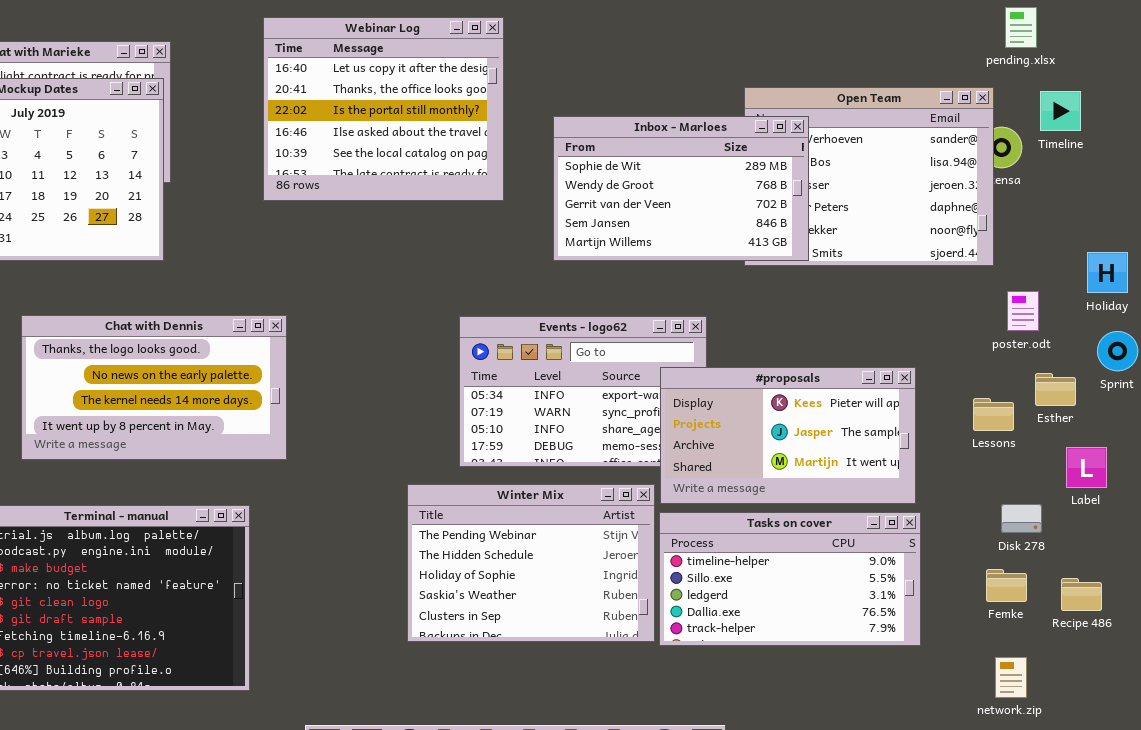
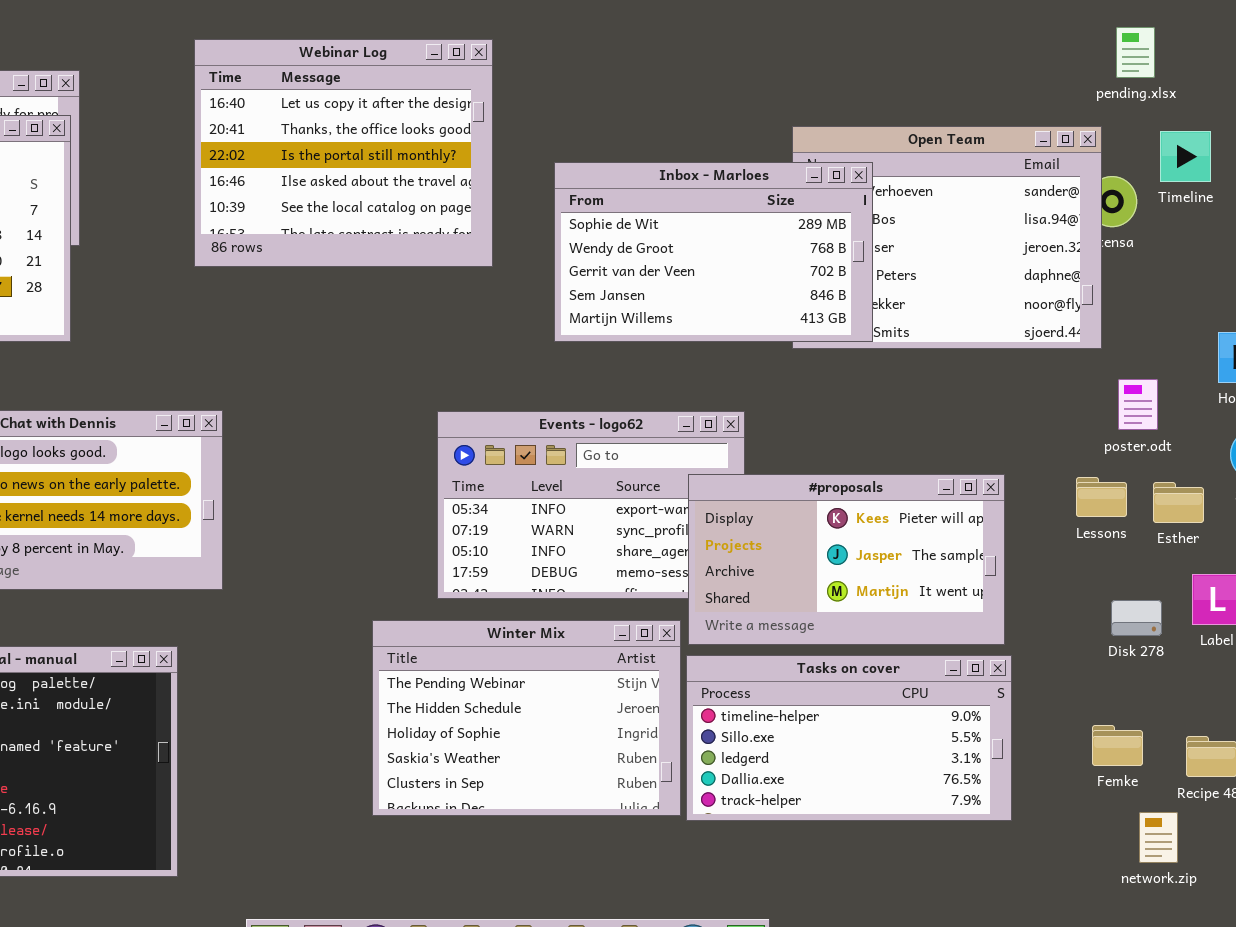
Lessons: [973,398,1014,431] -> [1076,477,1127,517], moved
Disk 278: [1001,504,1042,533] -> [1111,600,1162,636], moved
network.zip: [995,657,1027,698] -> [1139,812,1178,863], moved

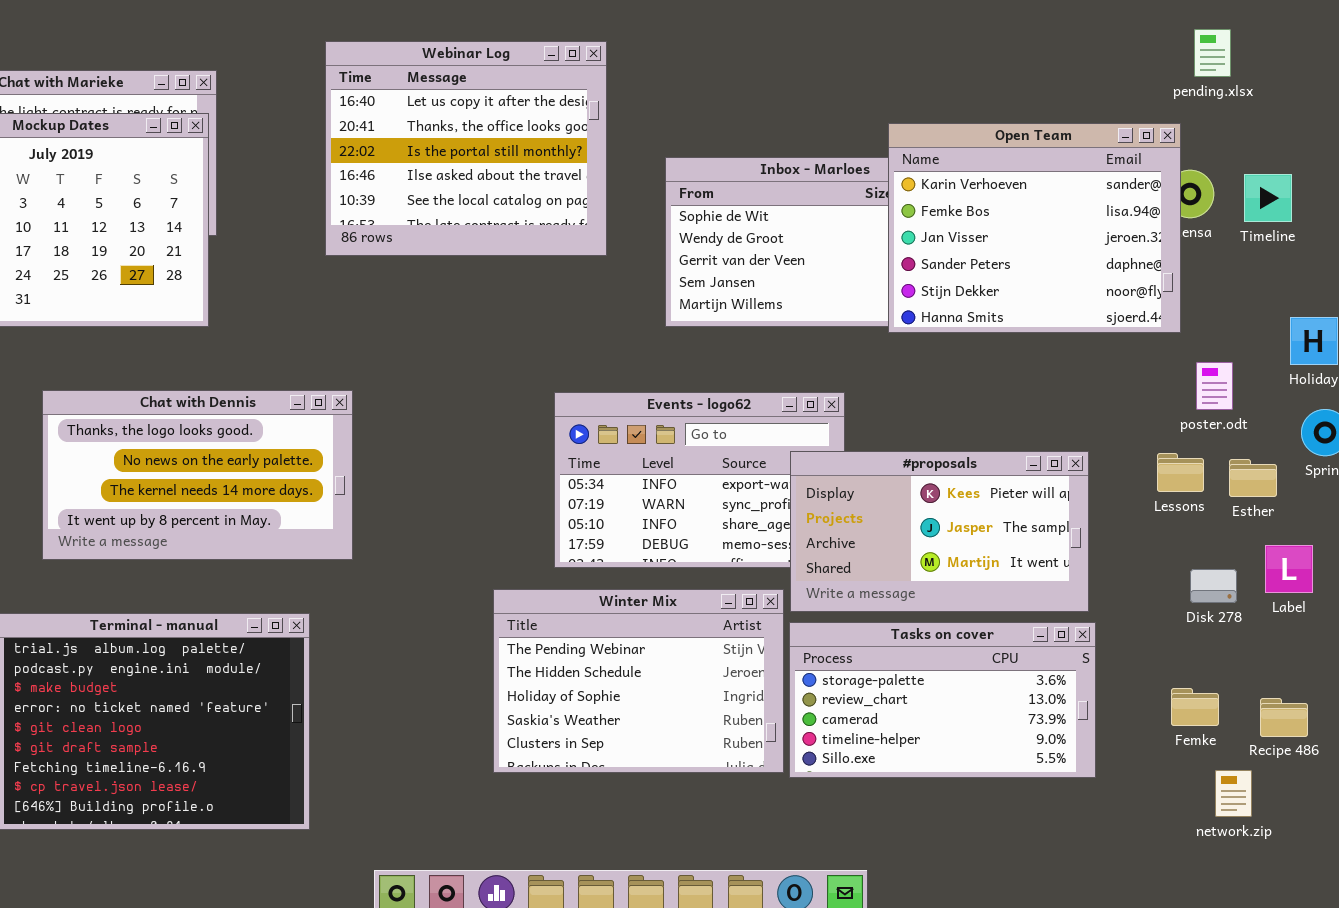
Open Team: [792,126,1102,349] -> [888,123,1181,333], raised
Timeline: [1160,131,1211,182] -> [1244,174,1292,222], moved
Tasks on cover: [686,655,1012,821] -> [789,622,1096,778], scrolled up 3 rows

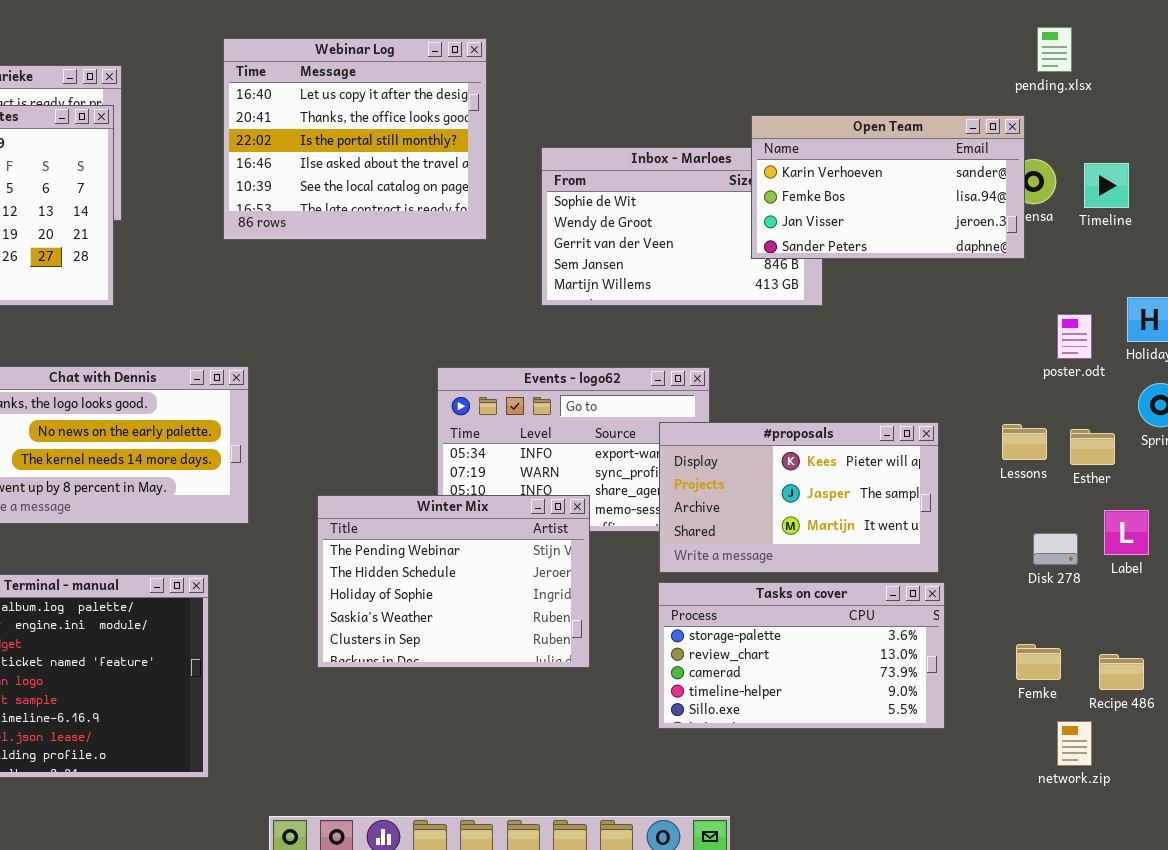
Open Team: [888,123,1181,333] -> [751,115,1025,259], resized
poster.odt: [1196,362,1233,410] -> [1057,314,1092,359], moved
Winter Mix: [493,589,784,773] -> [317,495,590,668], moved

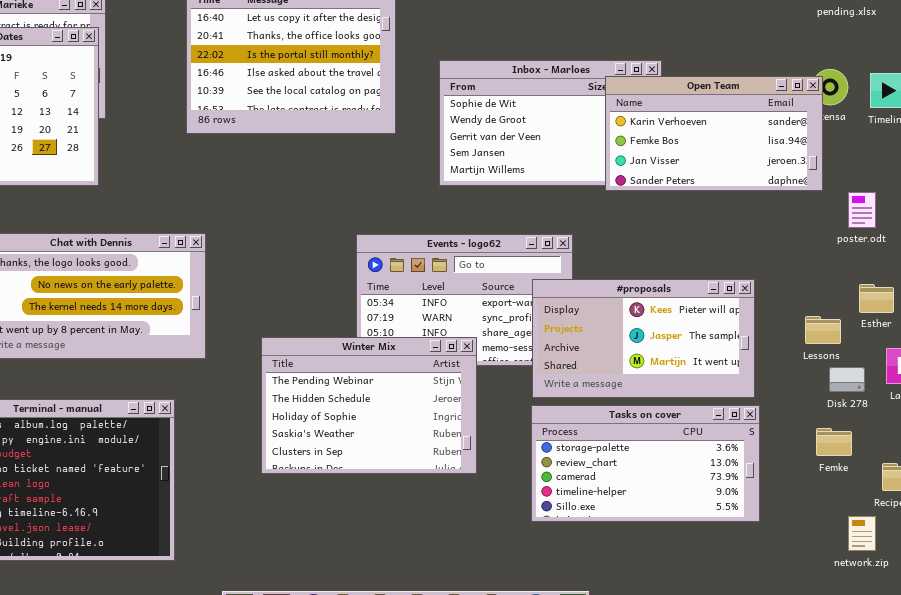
Open Team: [751,115,1025,259] -> [605,76,823,191], moved
Lessons: [1002,424,1047,460] -> [805,316,841,344], moved
Femke: [1016,644,1061,680] -> [816,428,852,456], moved

